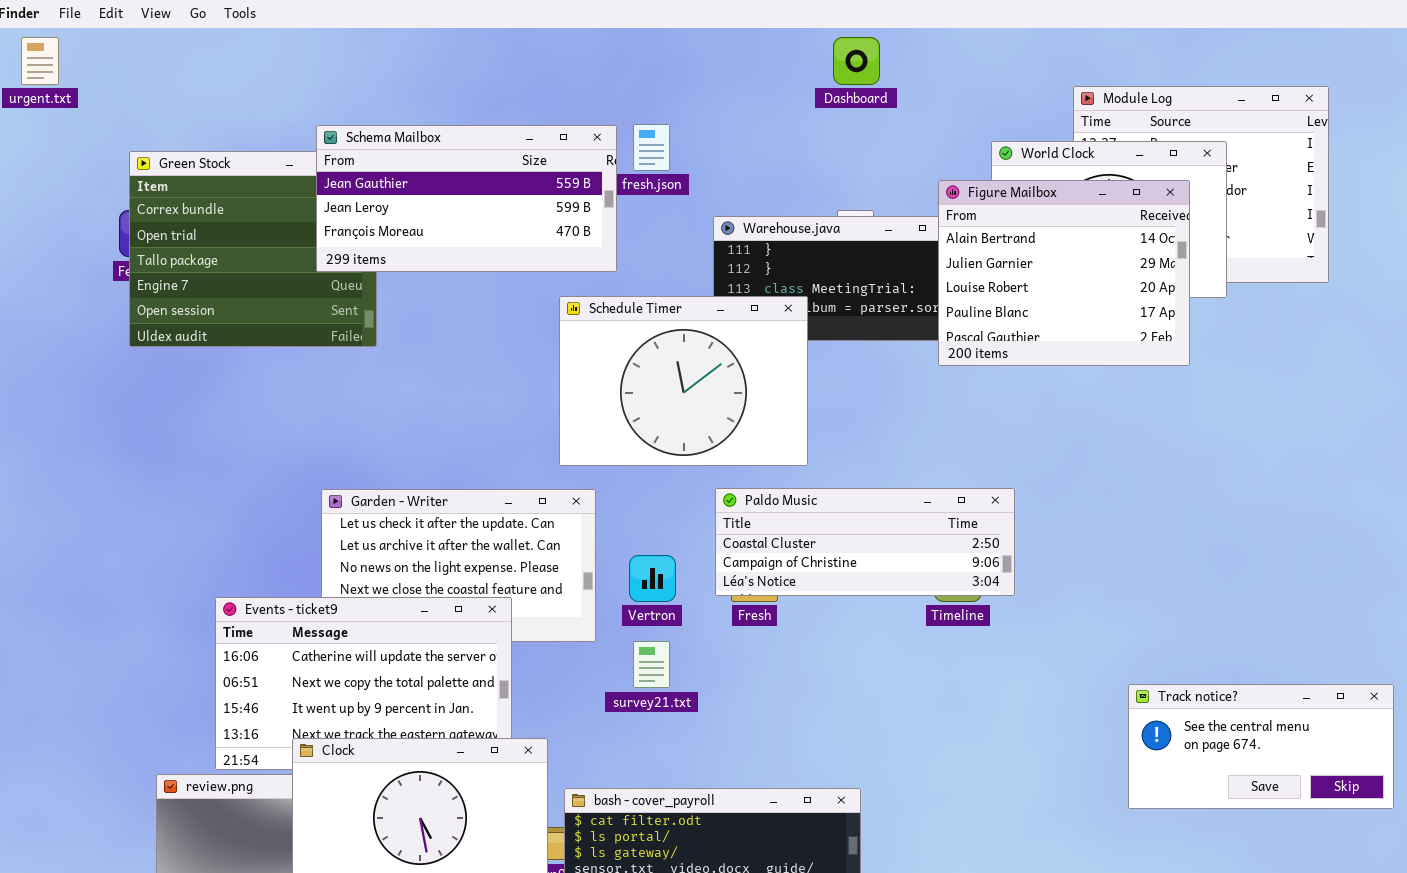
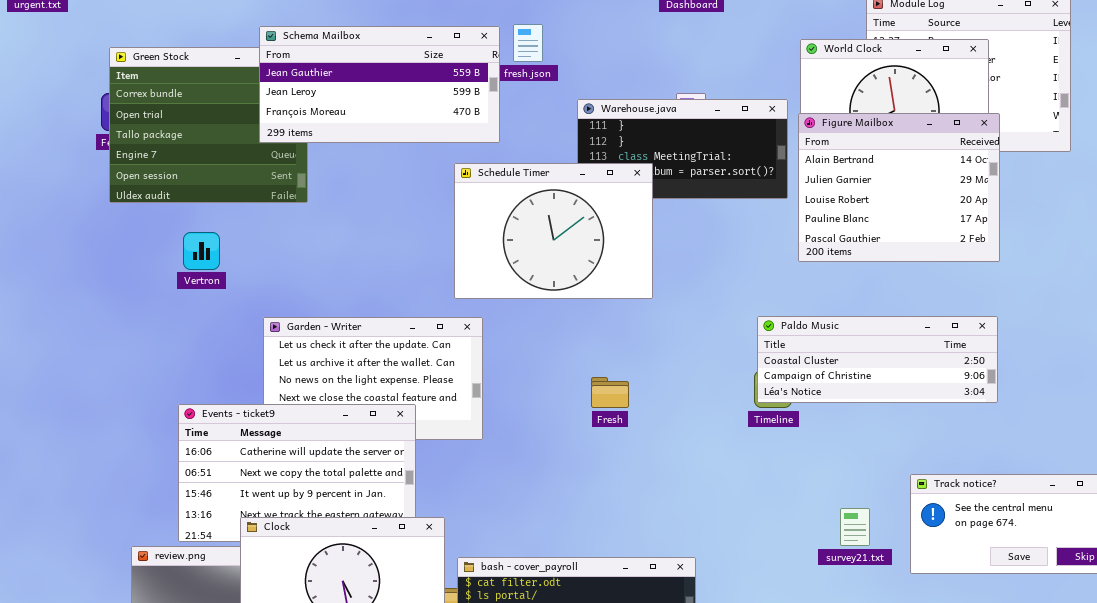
Figure Mailbox: [938,180,1190,366] -> [798,113,1000,262], moved
Paldo Music: [715,488,1015,596] -> [757,316,998,403], moved
Vertron: [629,555,676,602] -> [183,232,220,270], moved
survey21.txt: [633,641,670,688] -> [840,508,870,546], moved

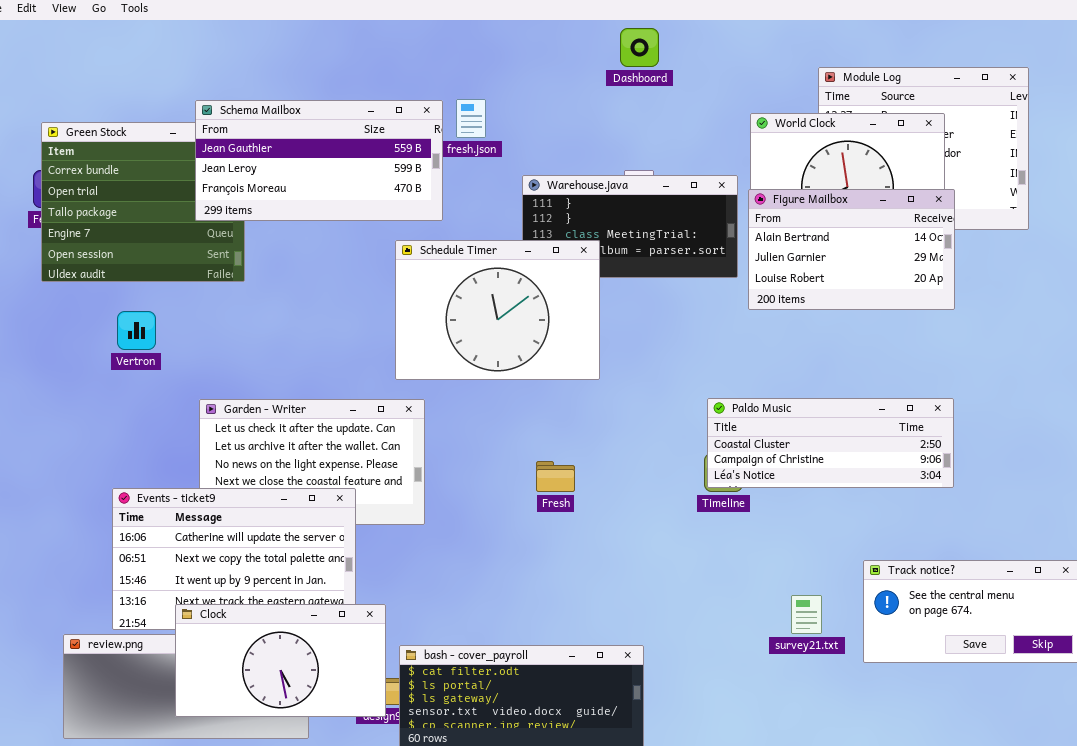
Figure Mailbox: [798,113,1000,262] -> [748,189,955,310], resized

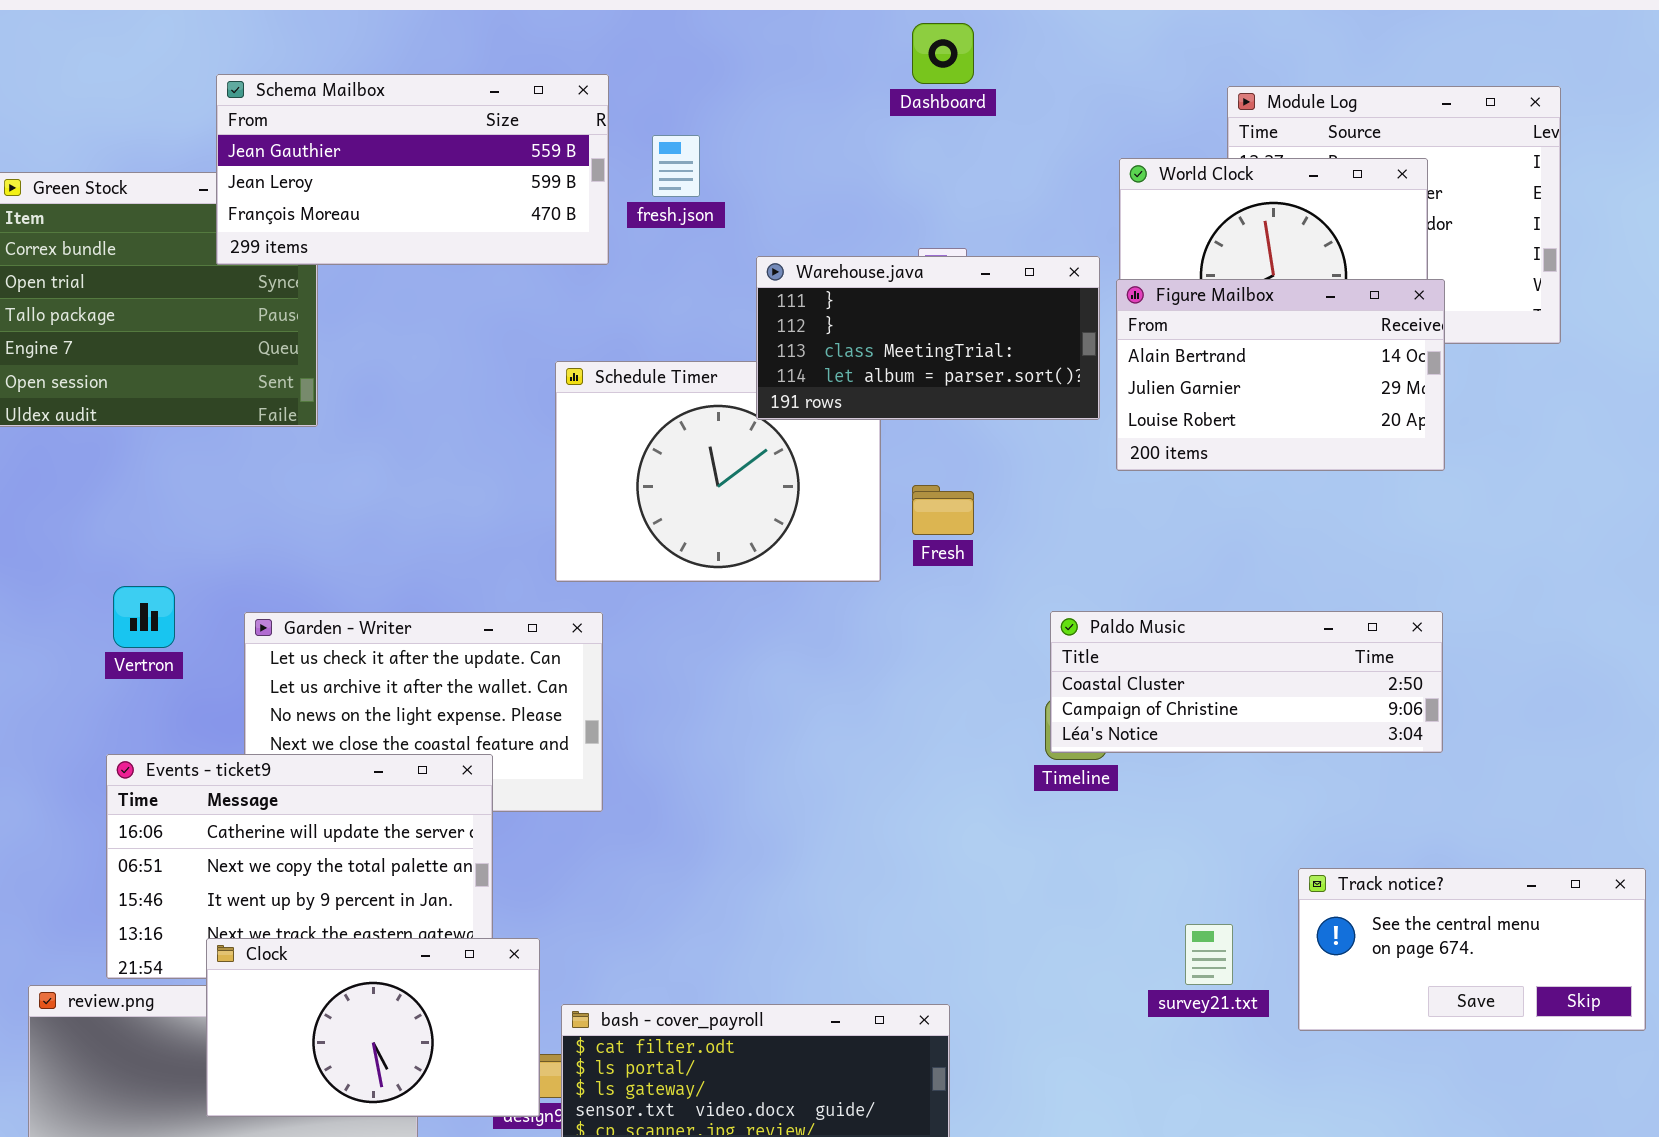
Schema Mailbox: [195,100,443,221] -> [216,74,609,265], moved
Warehouse.java: [522,175,738,278] -> [756,256,1100,420], raised
Vertron: [117,311,156,350] -> [113,586,175,648], moved
Fresh: [536,461,575,492] -> [912,485,974,535], moved

